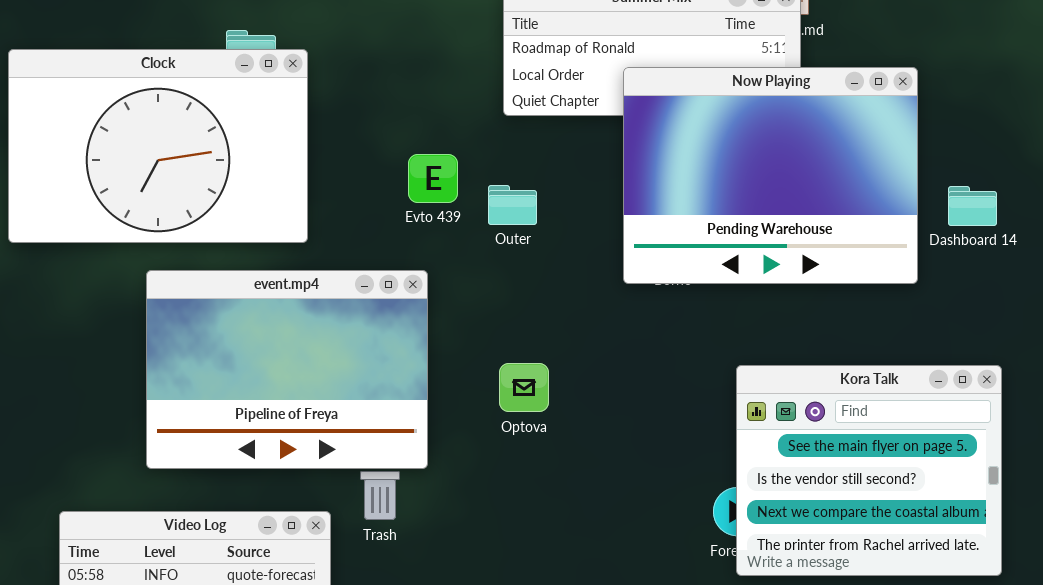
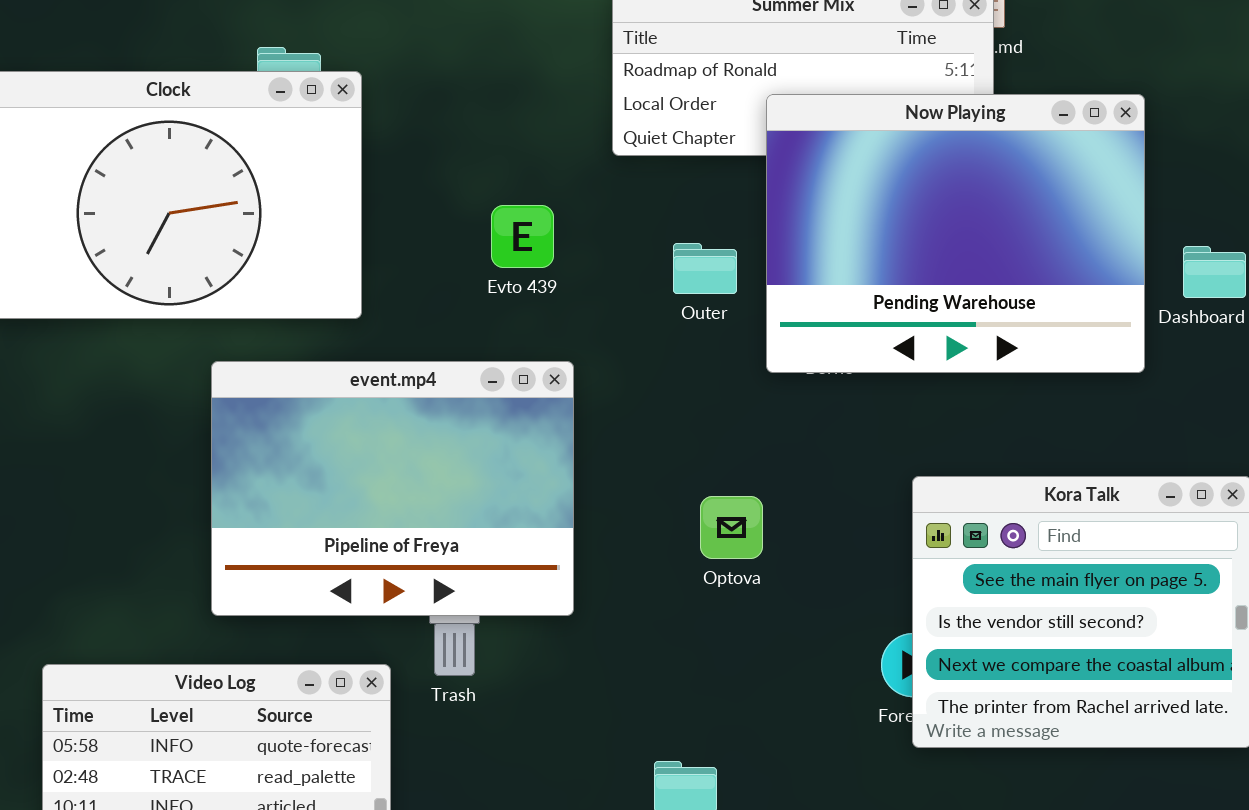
Outer: [488,185,537,225] -> [673,243,737,294], moved
event.mp4: [146,270,428,469] -> [211,361,574,616], moved
Optova: [499,363,549,412] -> [700,496,763,559], moved

